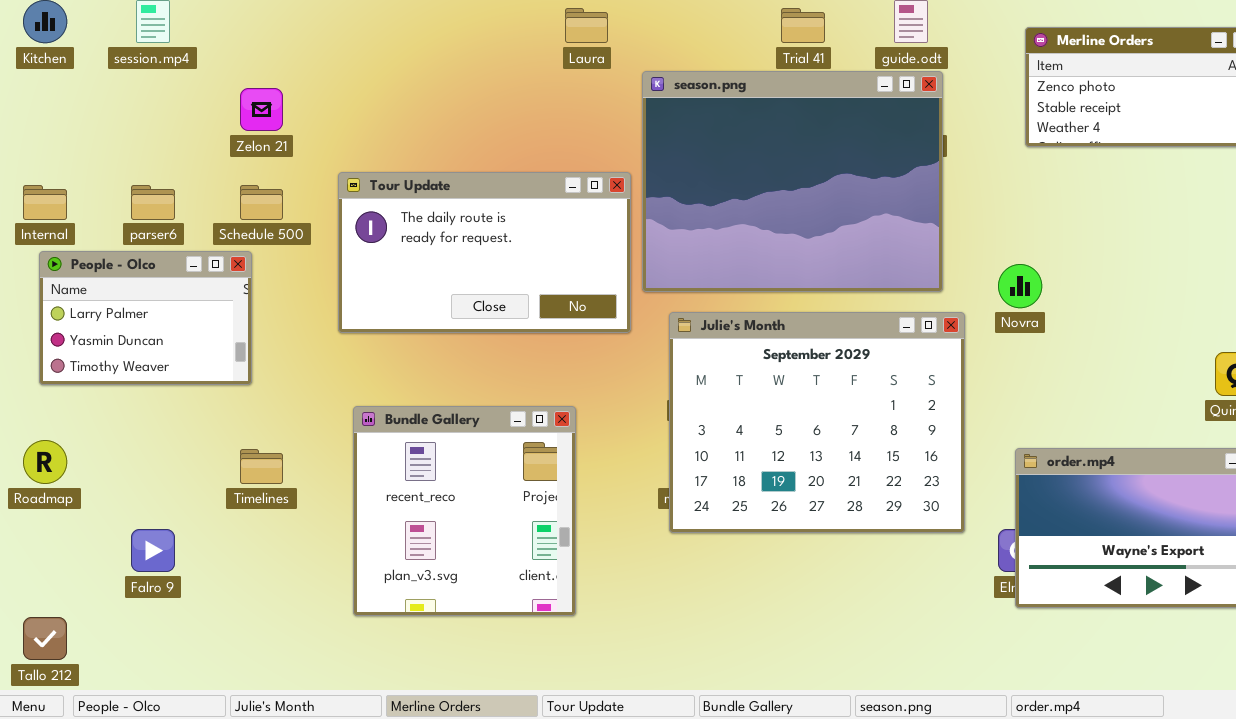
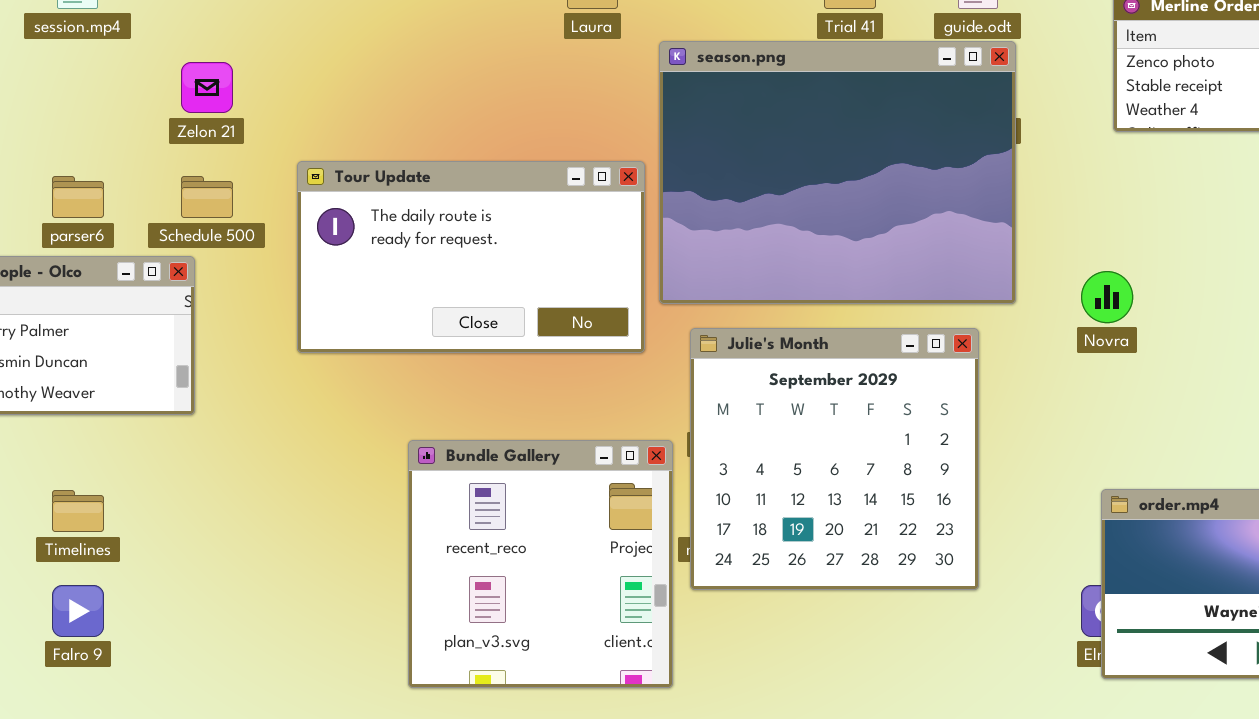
Julie's Month: [669,312,965,533] -> [690,328,979,590], resized
Bundle Gallery: [353,406,576,616] -> [408,440,673,688], moved
Timelines: [240,449,283,484] -> [52,490,104,532], moved

